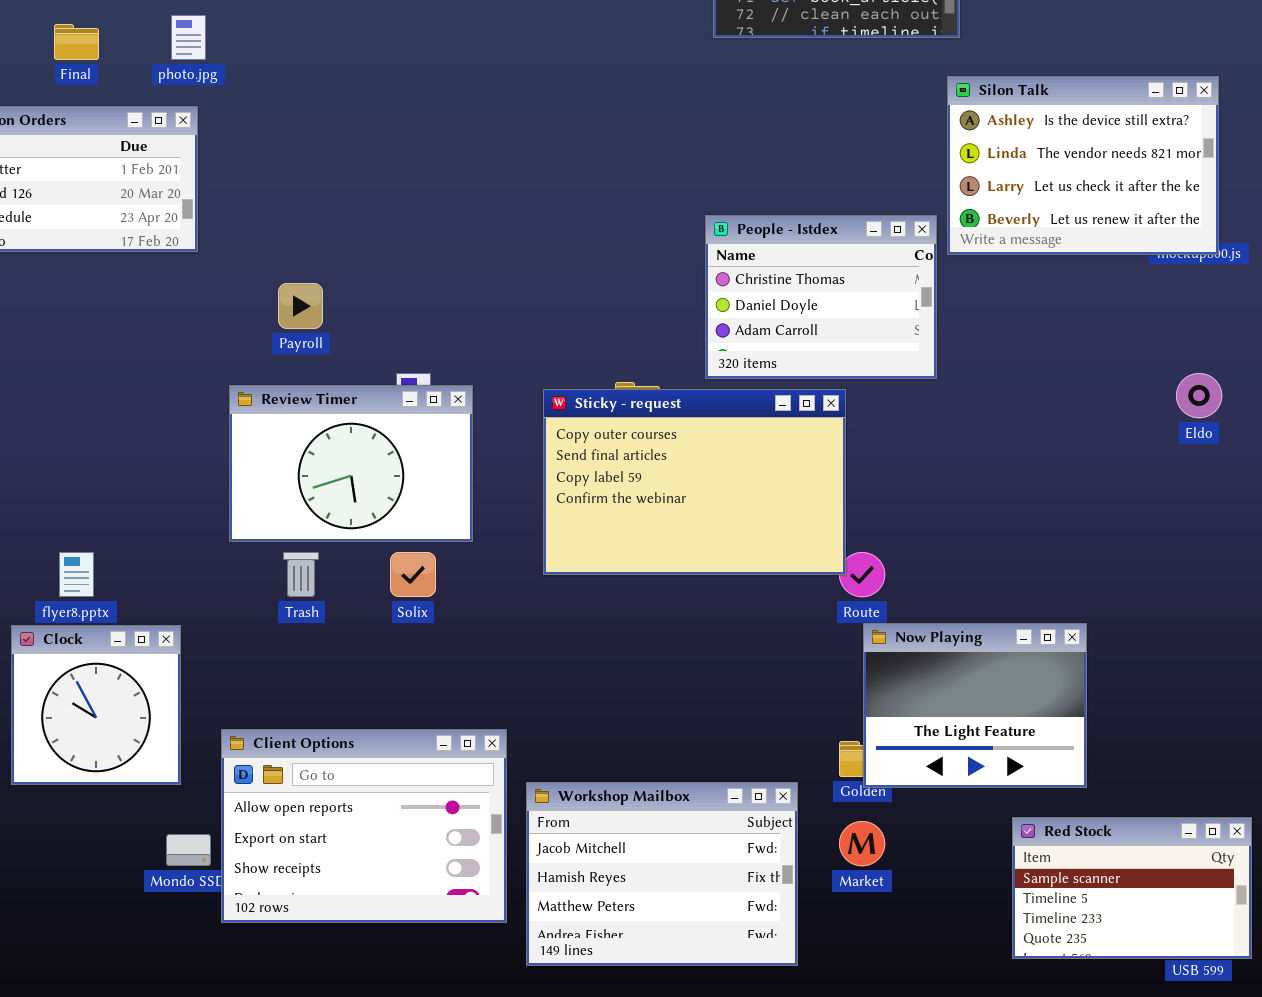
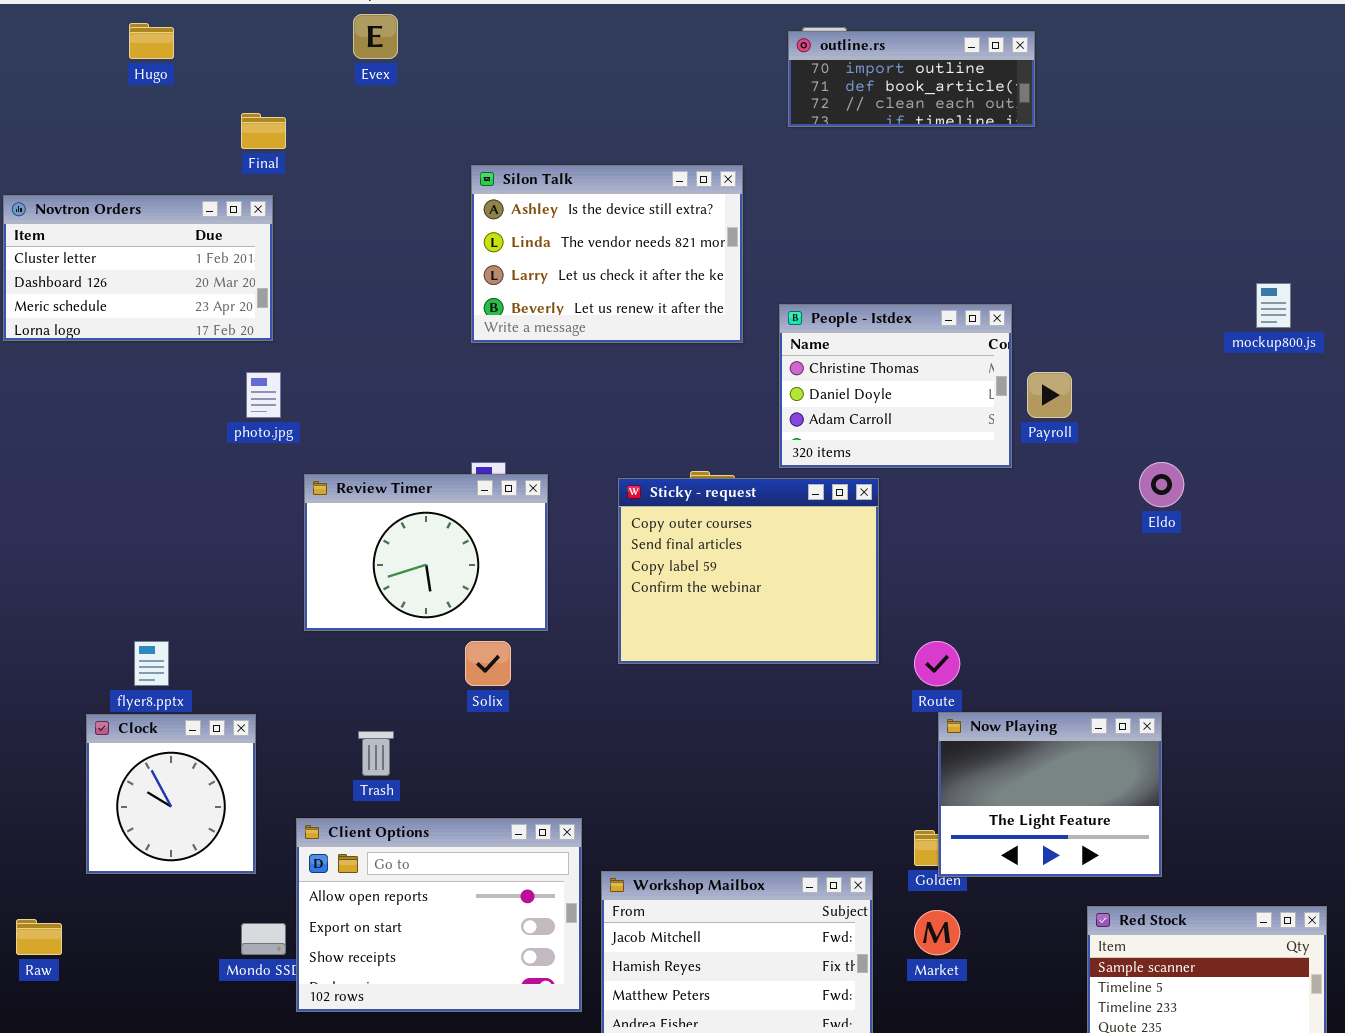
photo.jpg: [171,15,206,60] -> [246,372,281,418], moved
Final: [54,24,99,60] -> [241,113,286,149], moved
Silon Talk: [947,76,1219,255] -> [471,165,743,343], moved
Payroll: [278,283,323,329] -> [1027,372,1072,418], moved
Eldo: [1176,373,1222,418] -> [1139,462,1184,507], moved
Sticky - request: [543,389,846,575] -> [618,478,879,664], resized
Trash: [283,552,319,597] -> [358,731,394,776], moved

